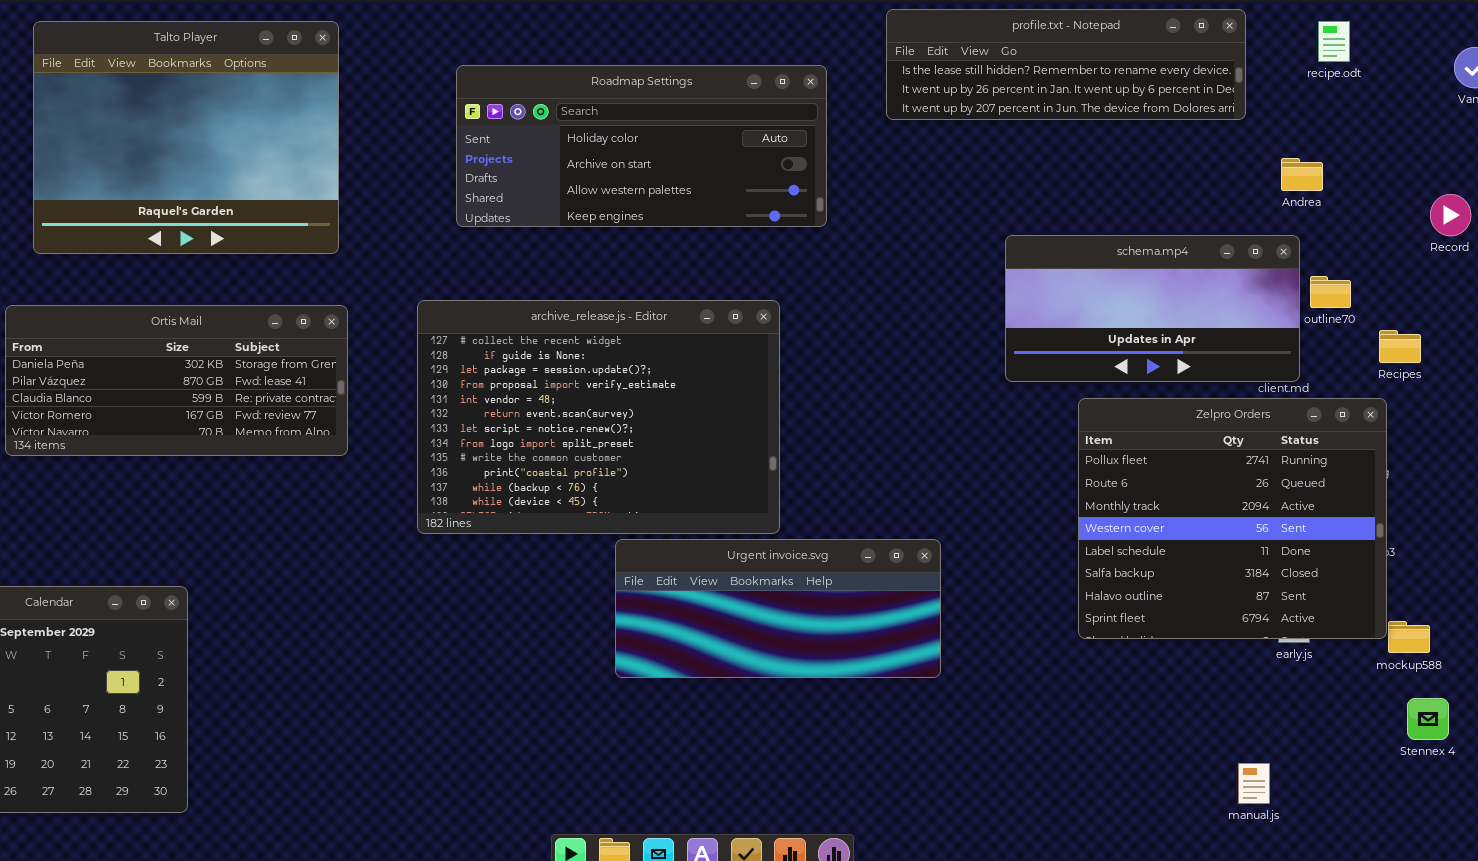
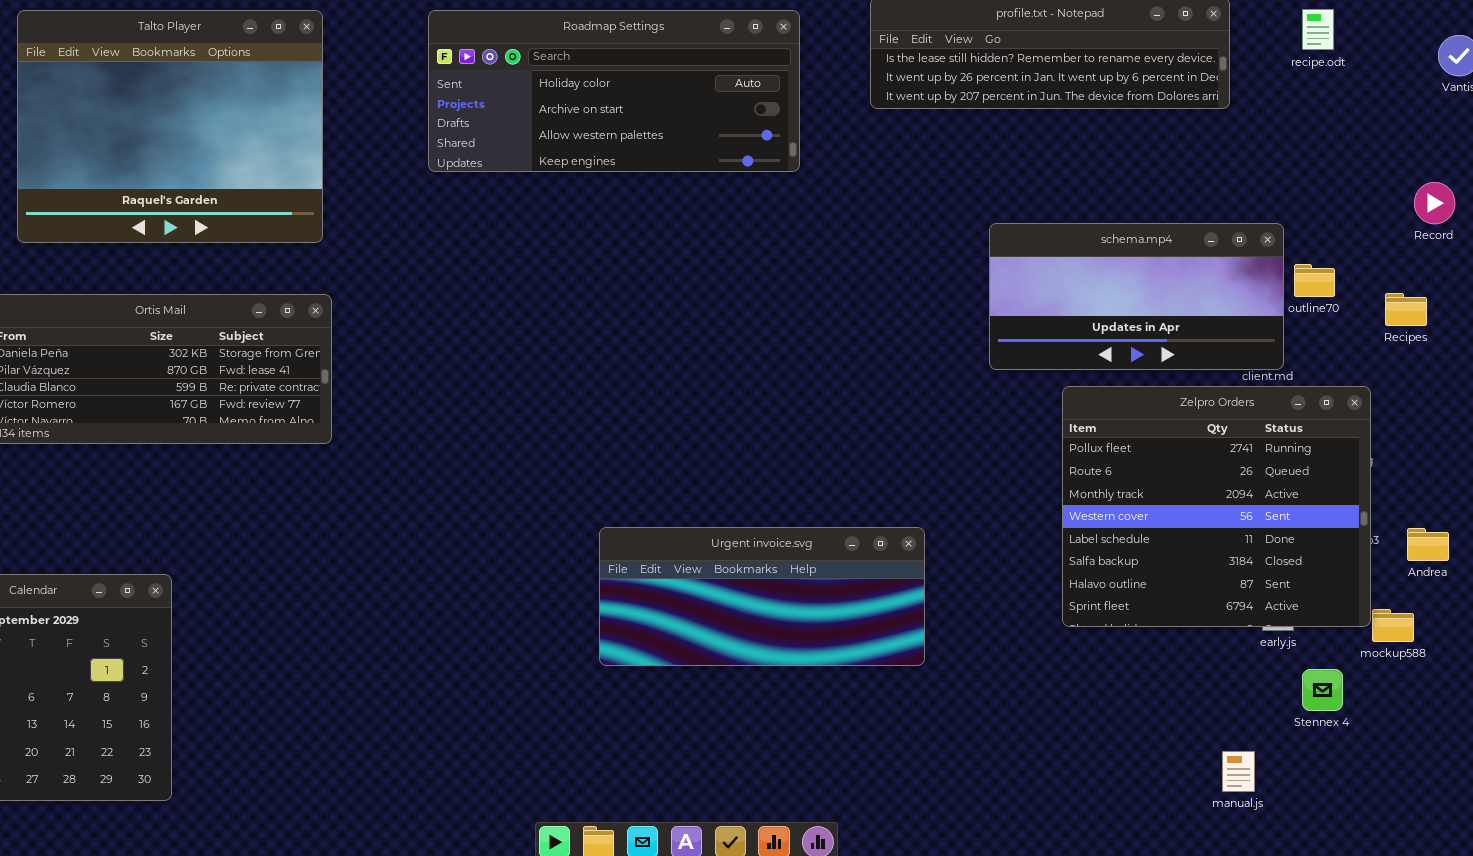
Roadmap Settings: [456,65,827,227] -> [428,10,800,172], moved
Andrea: [1281,158,1323,191] -> [1407,528,1449,561], moved
archive_release.js - Editor: [417,300,780,534] -> none, closed
Recipes: [1379,330,1421,363] -> [1385,293,1427,326], moved
Stennex 4: [1407,698,1449,740] -> [1302,669,1343,711], moved

